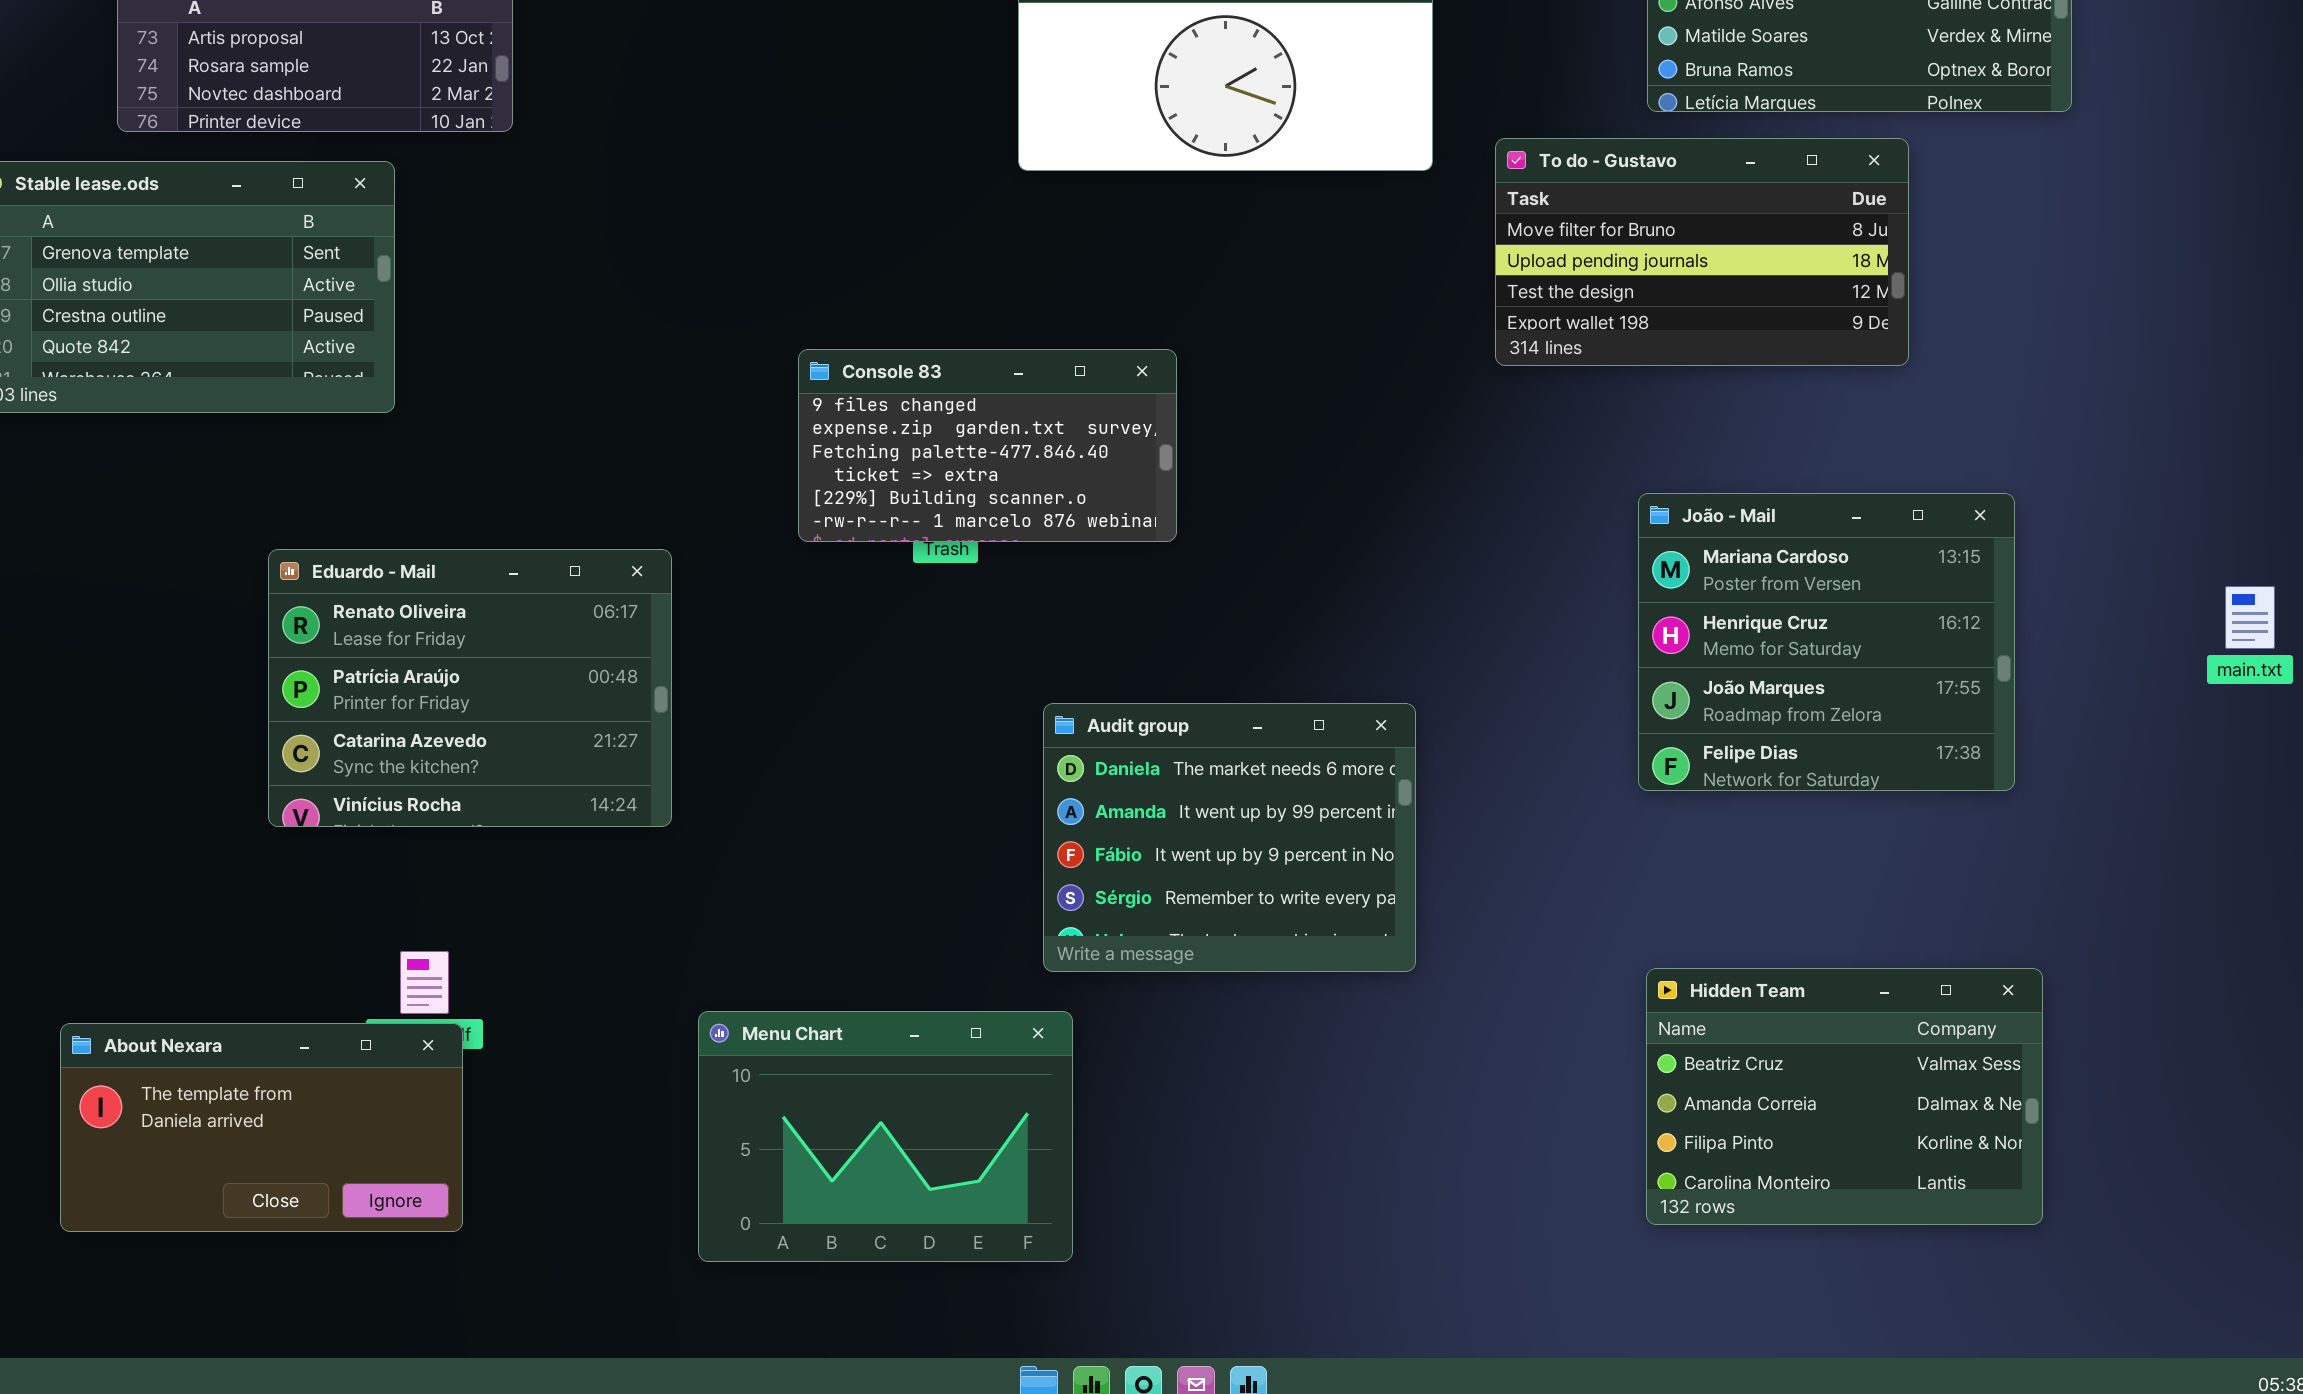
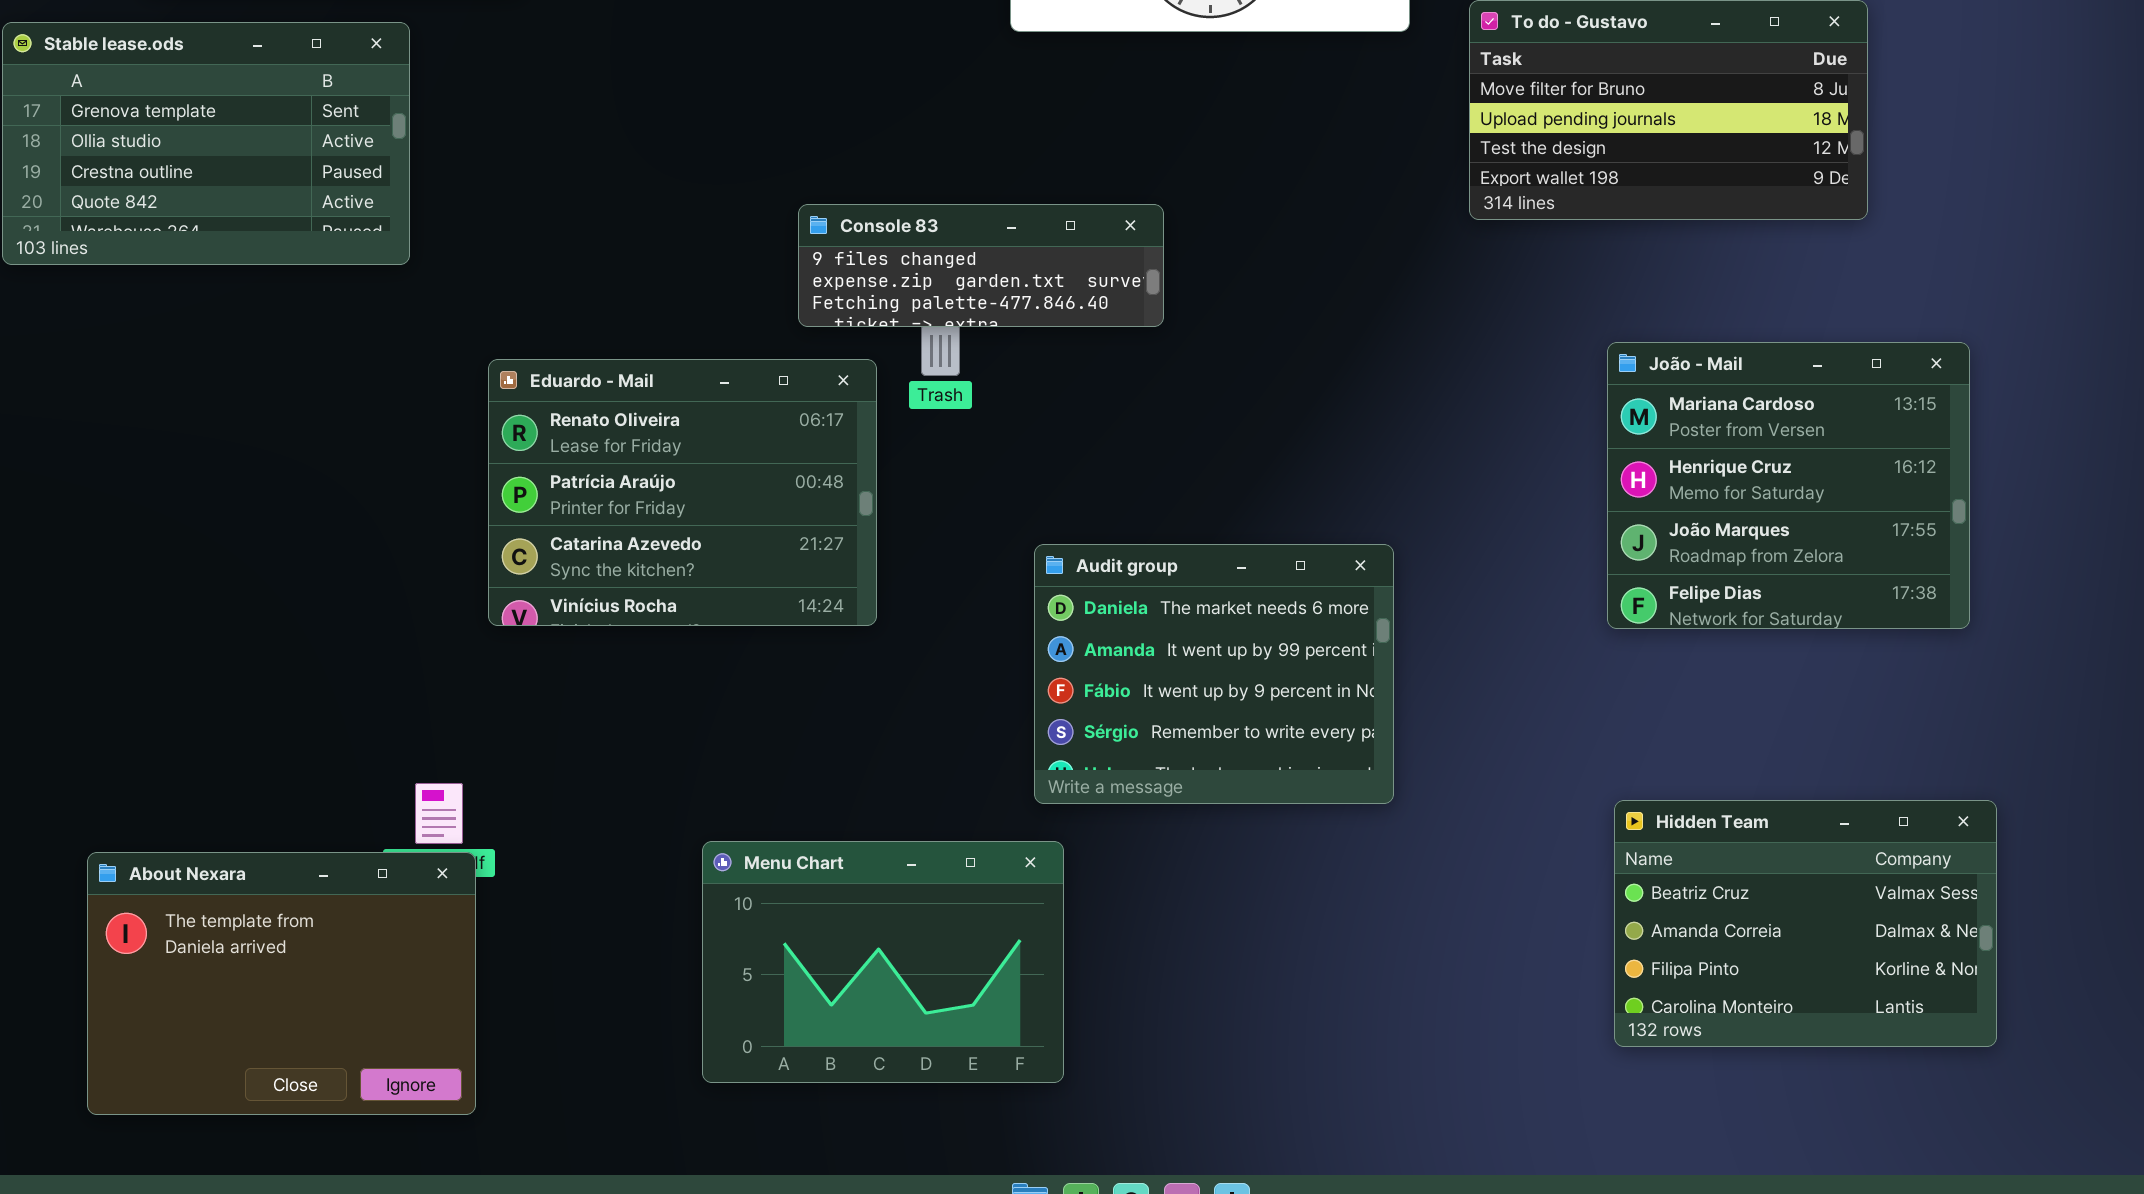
Console 83: [798,349,1177,542] -> [798,204,1164,327], resized
Eduardo - Mail: [268,549,672,827] -> [488,359,877,626], moved
About Nexara: [60,1023,463,1232] -> [87,852,476,1115], resized

